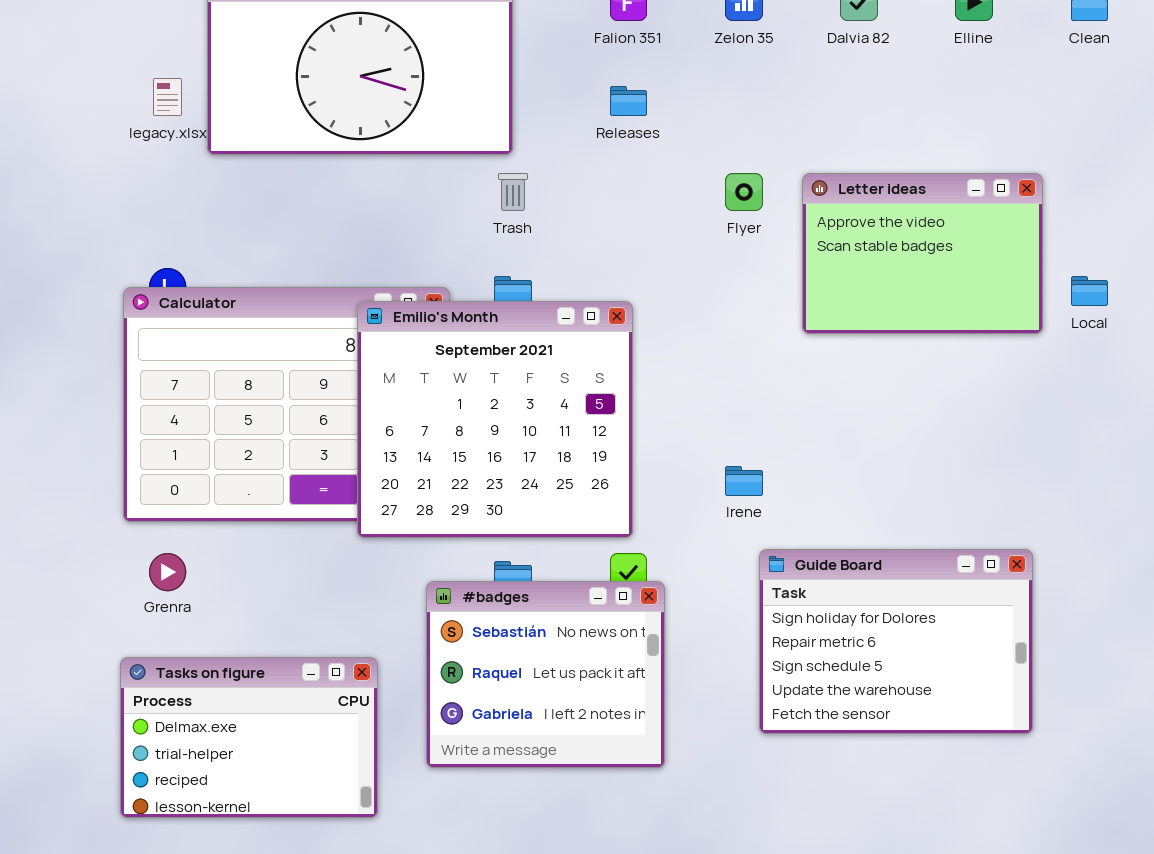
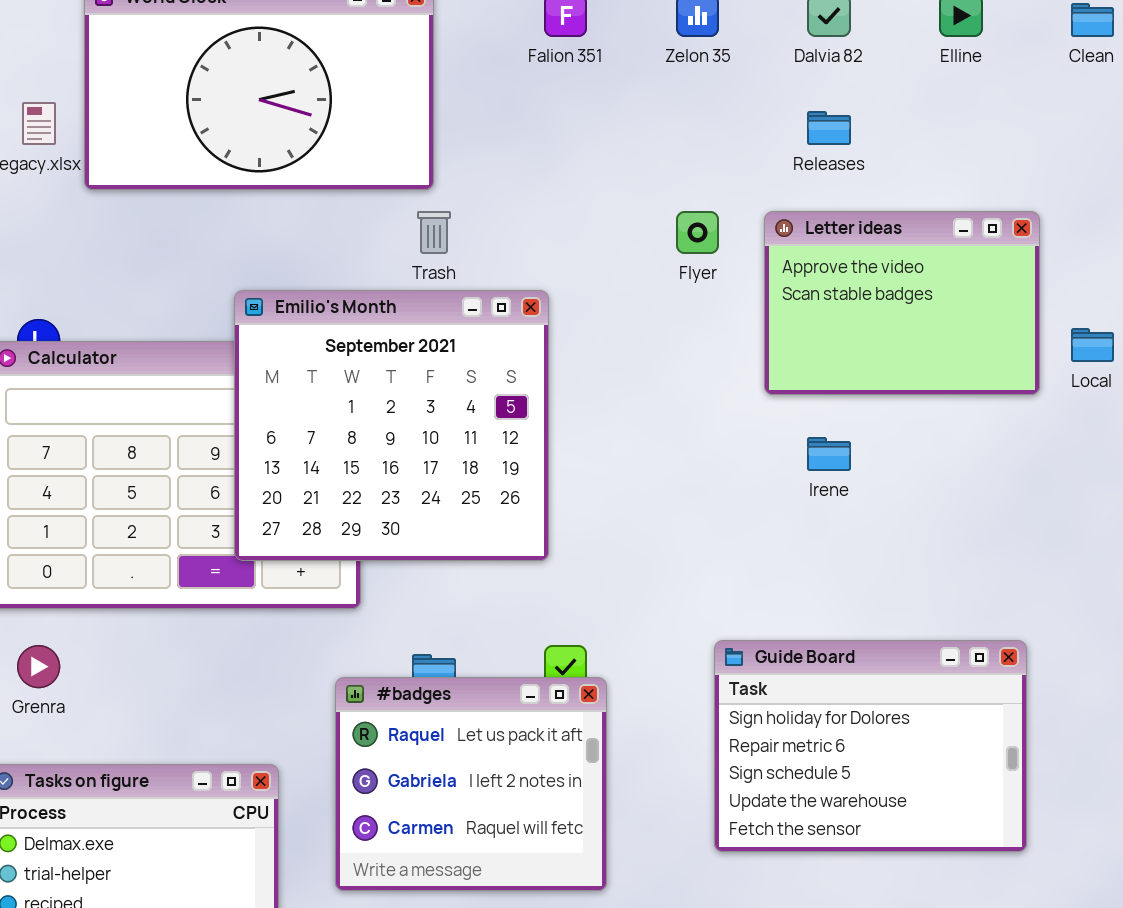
Releases: [610,86,647,116] -> [807,111,851,145], moved
Emilio's Month: [357,301,633,538] -> [234,290,549,561], moved
Irene: [725,466,763,496] -> [807,437,851,471], moved
#badges: [426,581,665,768] -> [335,677,607,891], scrolled down 1 row

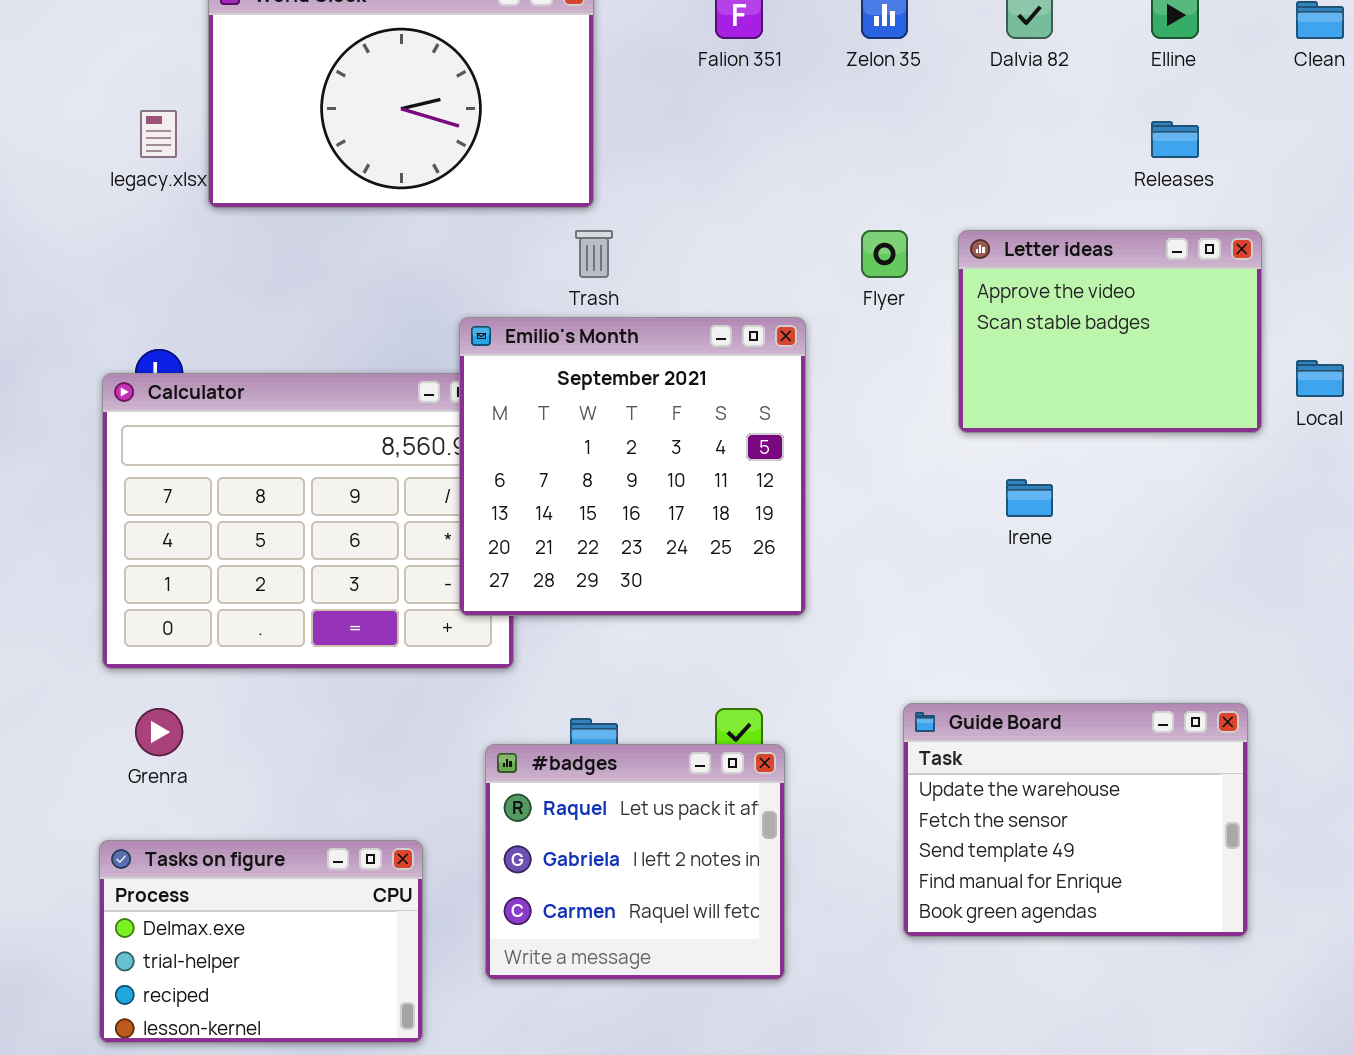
Releases: [807,111,851,145] -> [1151,121,1199,158], moved
Emilio's Month: [234,290,549,561] -> [459,317,806,616], moved
Guide Board: [714,640,1027,852] -> [903,703,1248,937], scrolled down 3 rows

